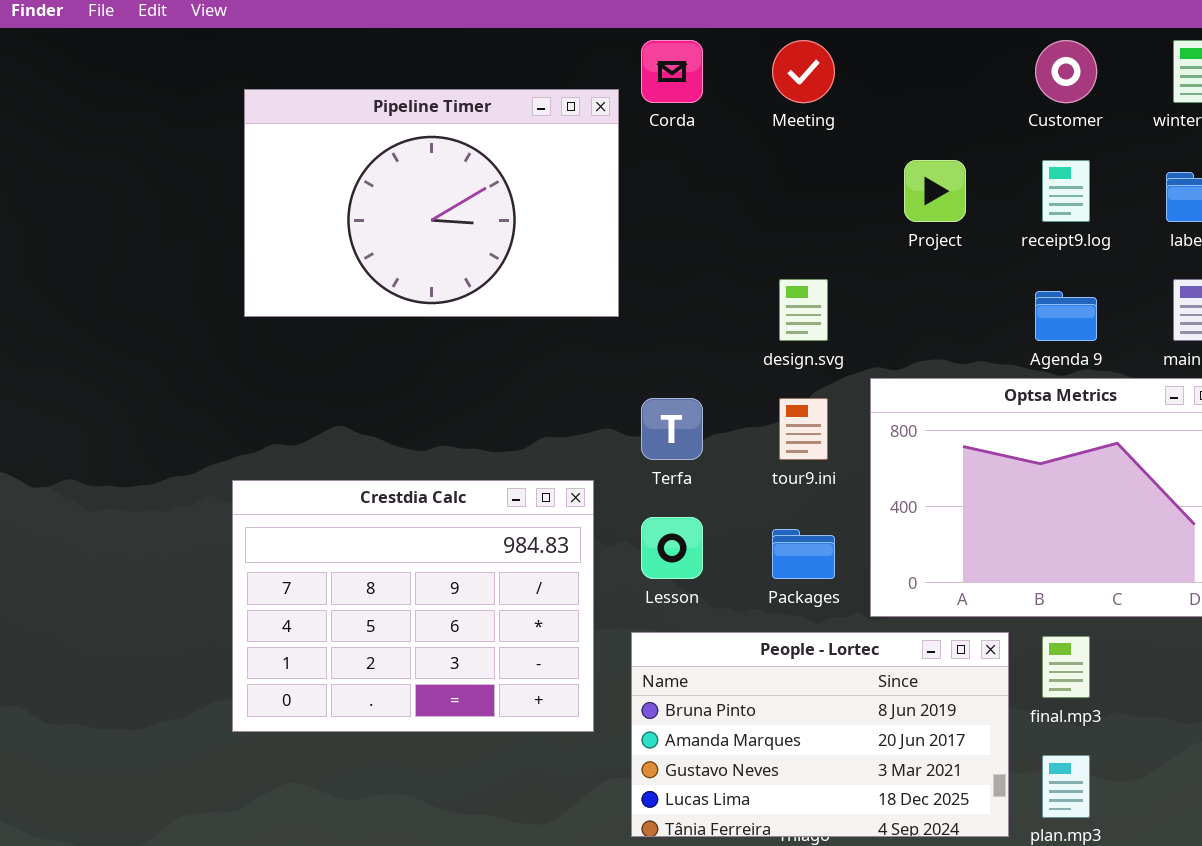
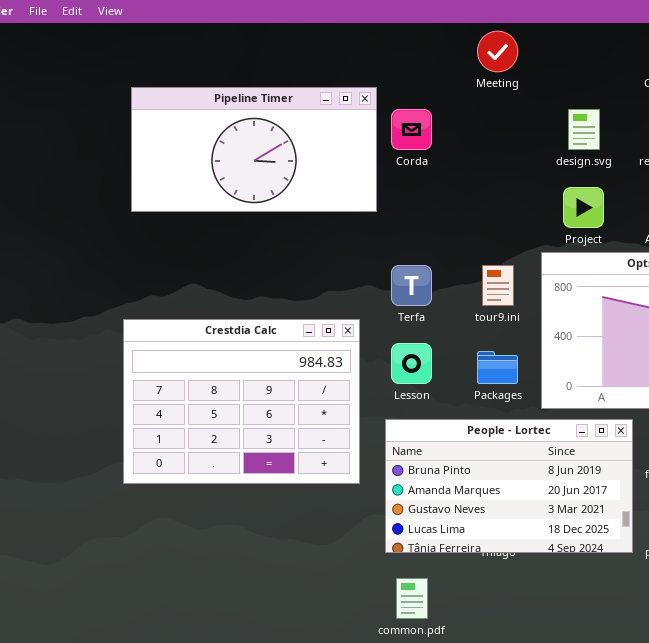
Corda: [641,40,703,103] -> [391,109,432,150], moved
Pipeline Timer: [244,89,619,317] -> [131,87,377,212], resized
Project: [904,160,966,222] -> [563,187,604,228], moved
design.svg: [779,279,828,341] -> [568,109,600,150], moved

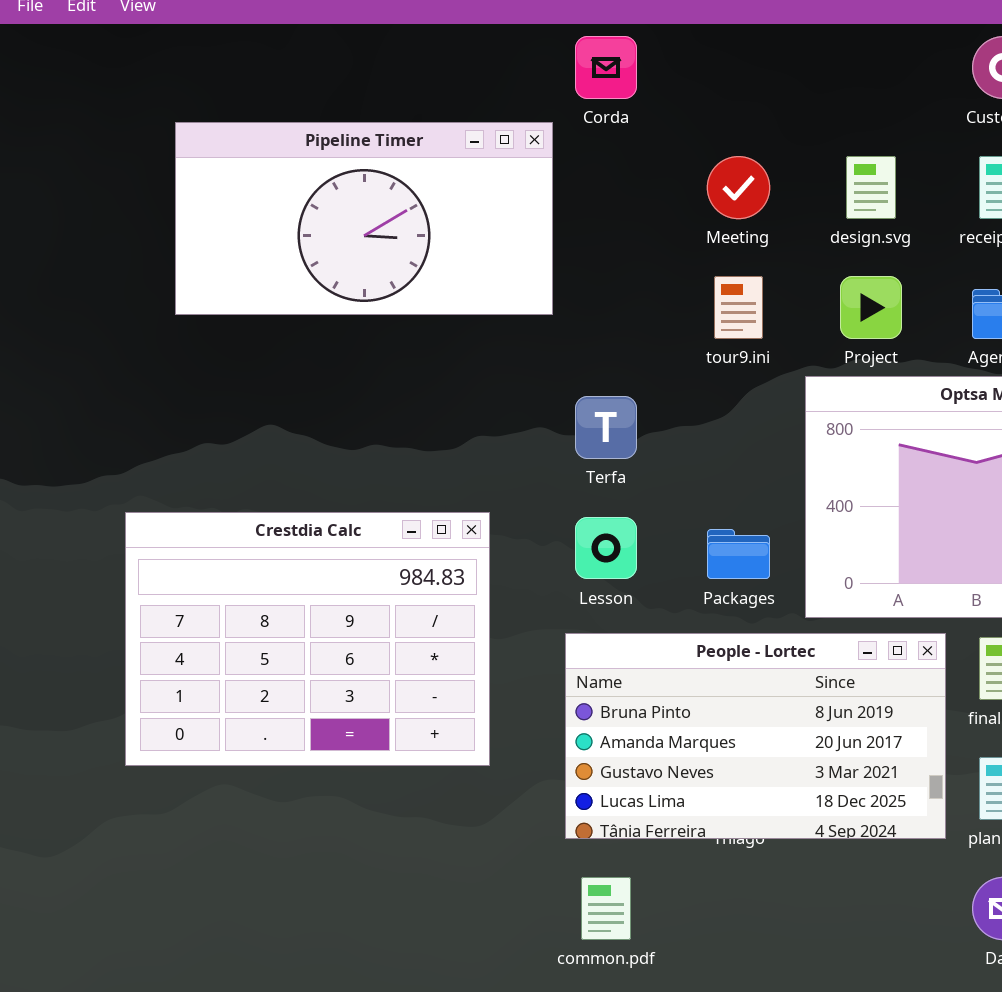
Meeting: [477,31,518,72] -> [707,156,770,219], moved
Corda: [391,109,432,150] -> [575,36,637,99], moved
tour9.ini: [482,265,514,306] -> [714,276,763,339], moved
Crestdia Calc: [123,319,360,484] -> [125,512,490,766], moved

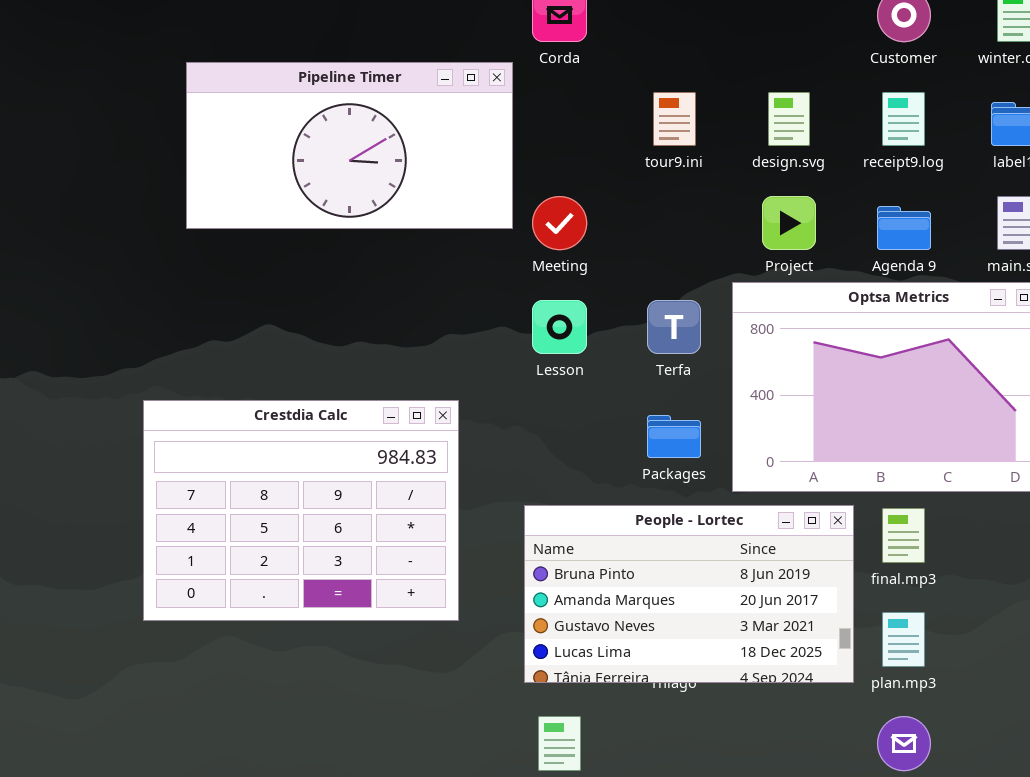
Meeting: [707,156,770,219] -> [532,196,587,250], moved
tour9.ini: [714,276,763,339] -> [653,92,696,146], moved
Terfa: [575,396,637,459] -> [647,300,701,354], moved
Lesson: [575,517,637,579] -> [532,300,587,354], moved

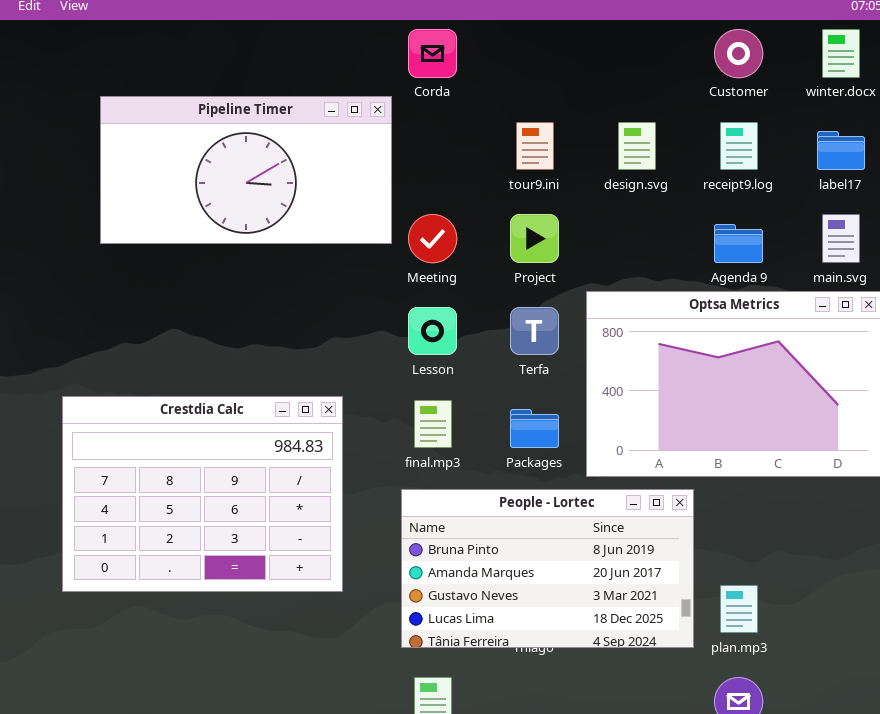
Project: [762,196,816,250] -> [510,214,559,263], moved
final.mp3: [882,508,925,563] -> [414,400,452,448], moved

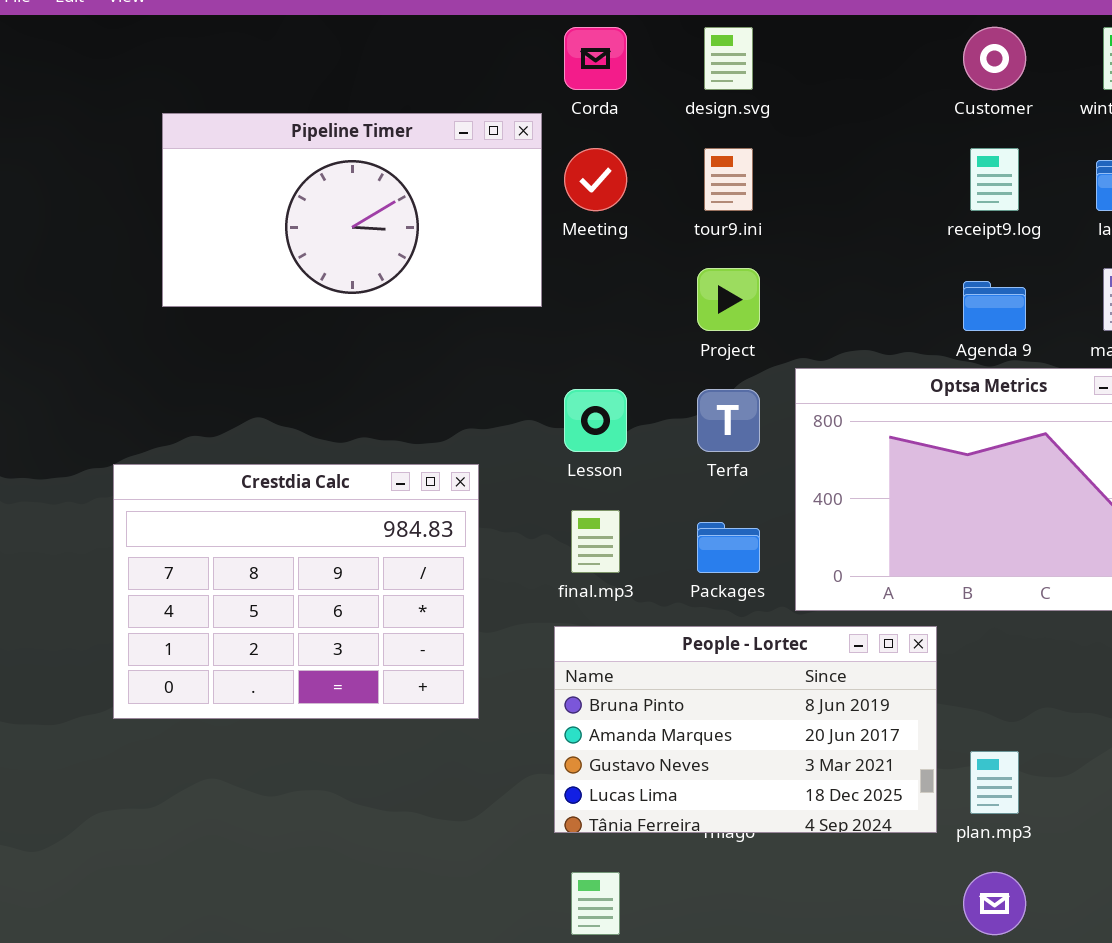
design.svg: [618,122,656,170] -> [704,27,753,90], moved
Meeting: [408,214,457,263] -> [564,148,627,211], moved
Crestdia Calc: [62,396,343,592] -> [113,464,479,719], moved

